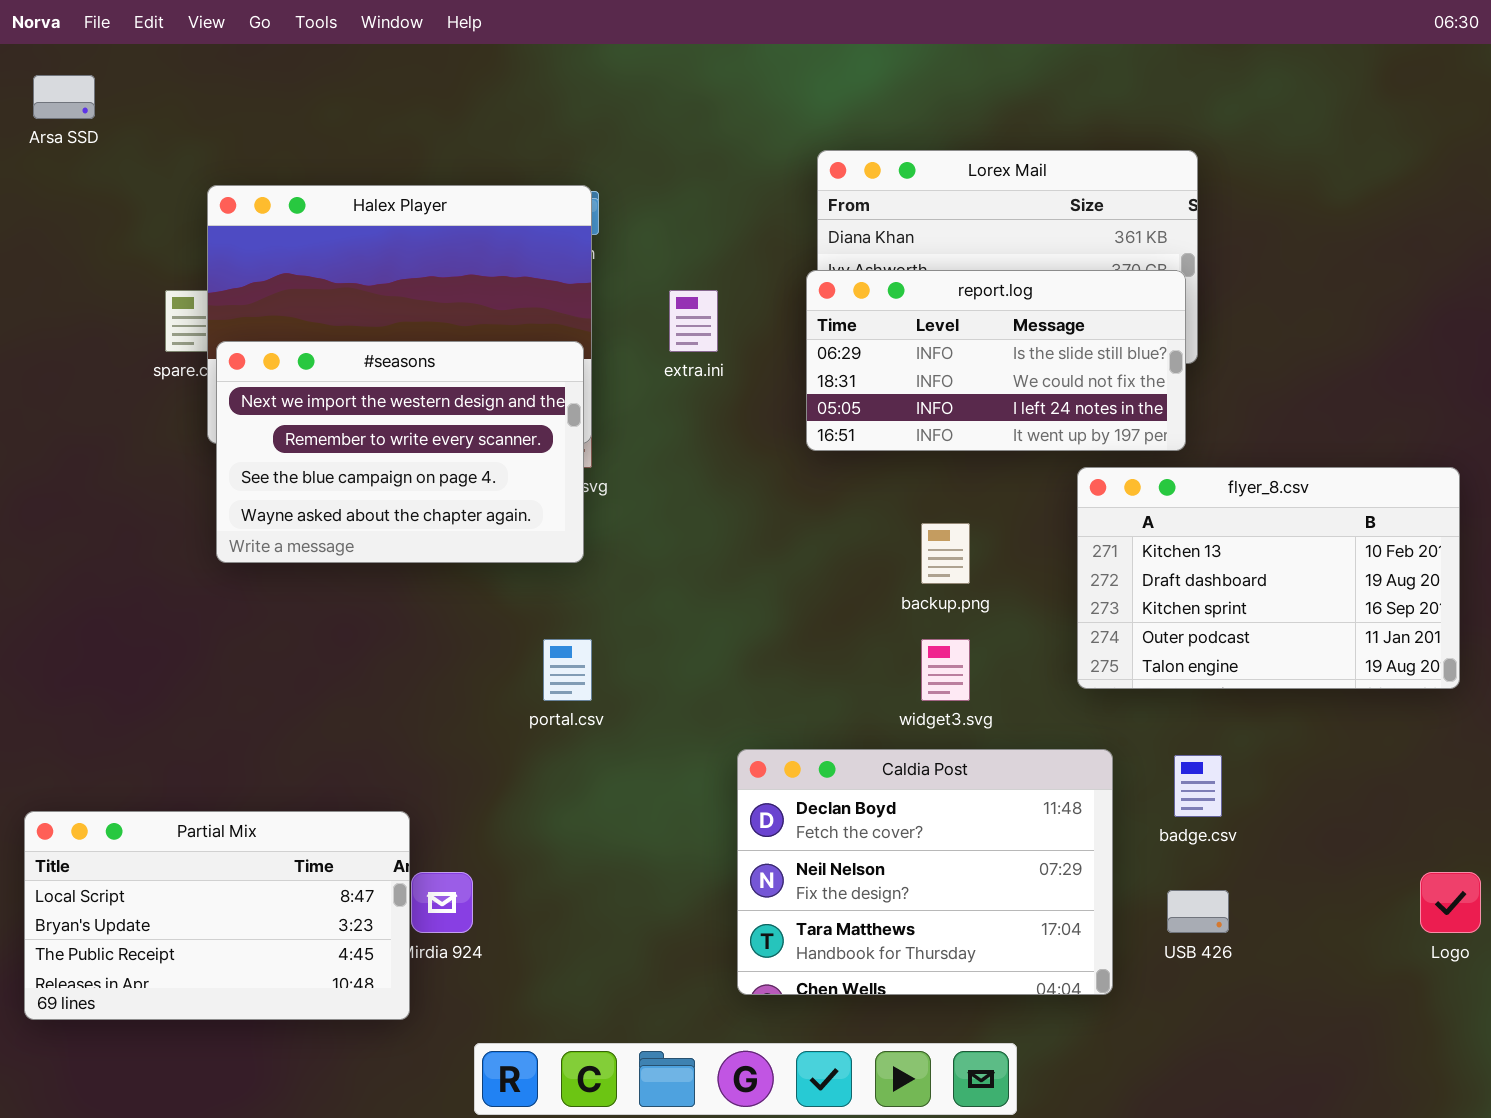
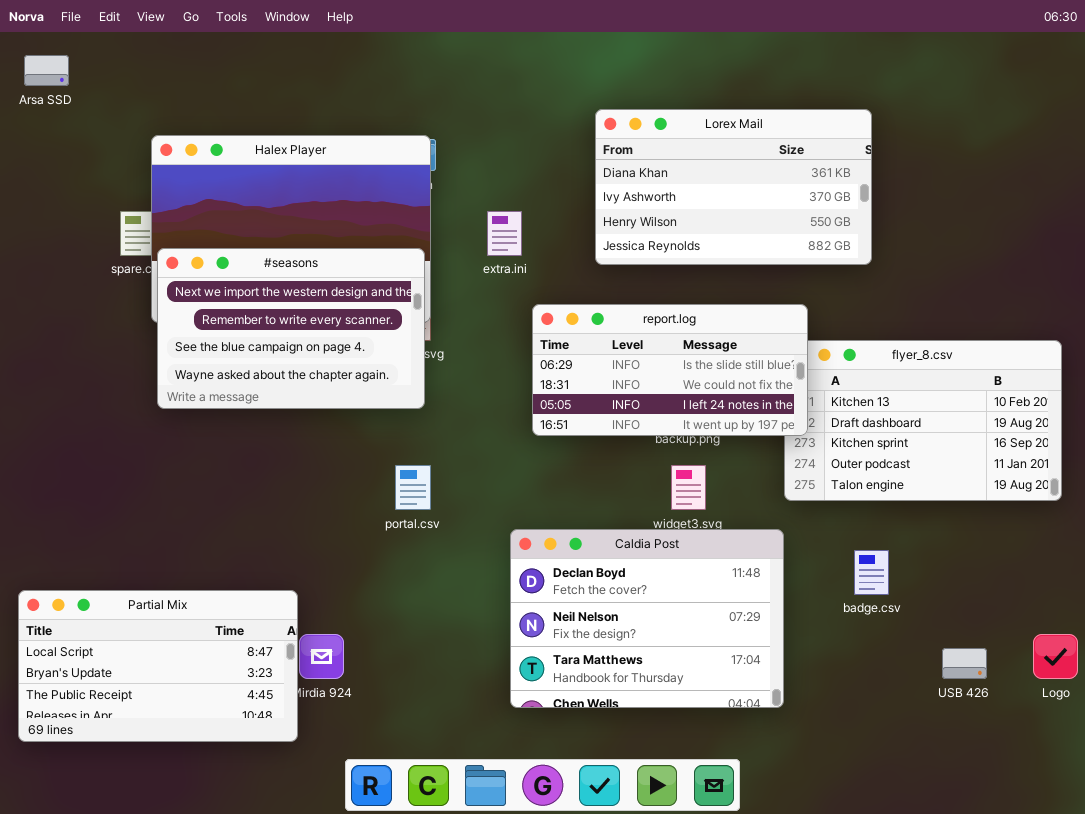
report.log: [806,270,1186,451] -> [532,304,808,436], moved
Caldia Post: [737,749,1113,995] -> [510,529,784,708], moved
USB 426: [1167,890,1229,933] -> [942,648,987,679], moved

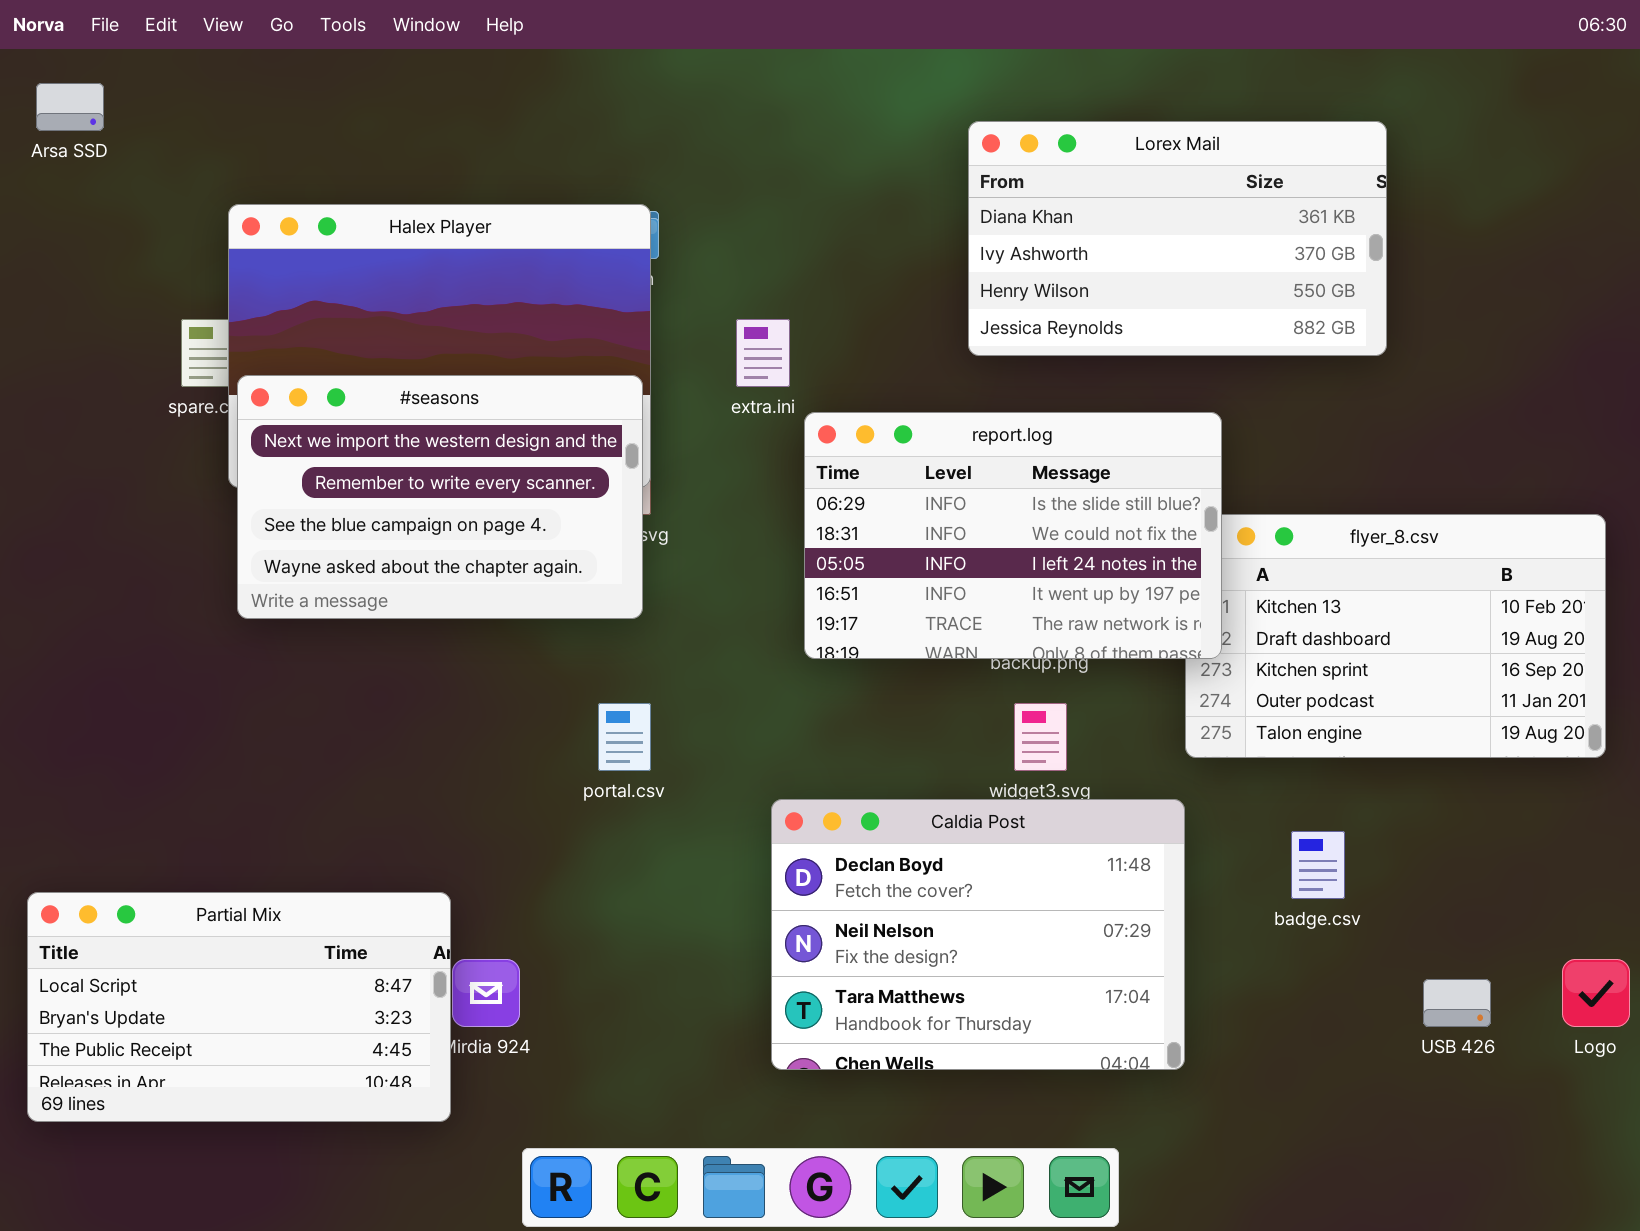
Lorex Mail: [595,109,872,265] -> [968,121,1387,356], moved
report.log: [532,304,808,436] -> [804,412,1222,659], resized

